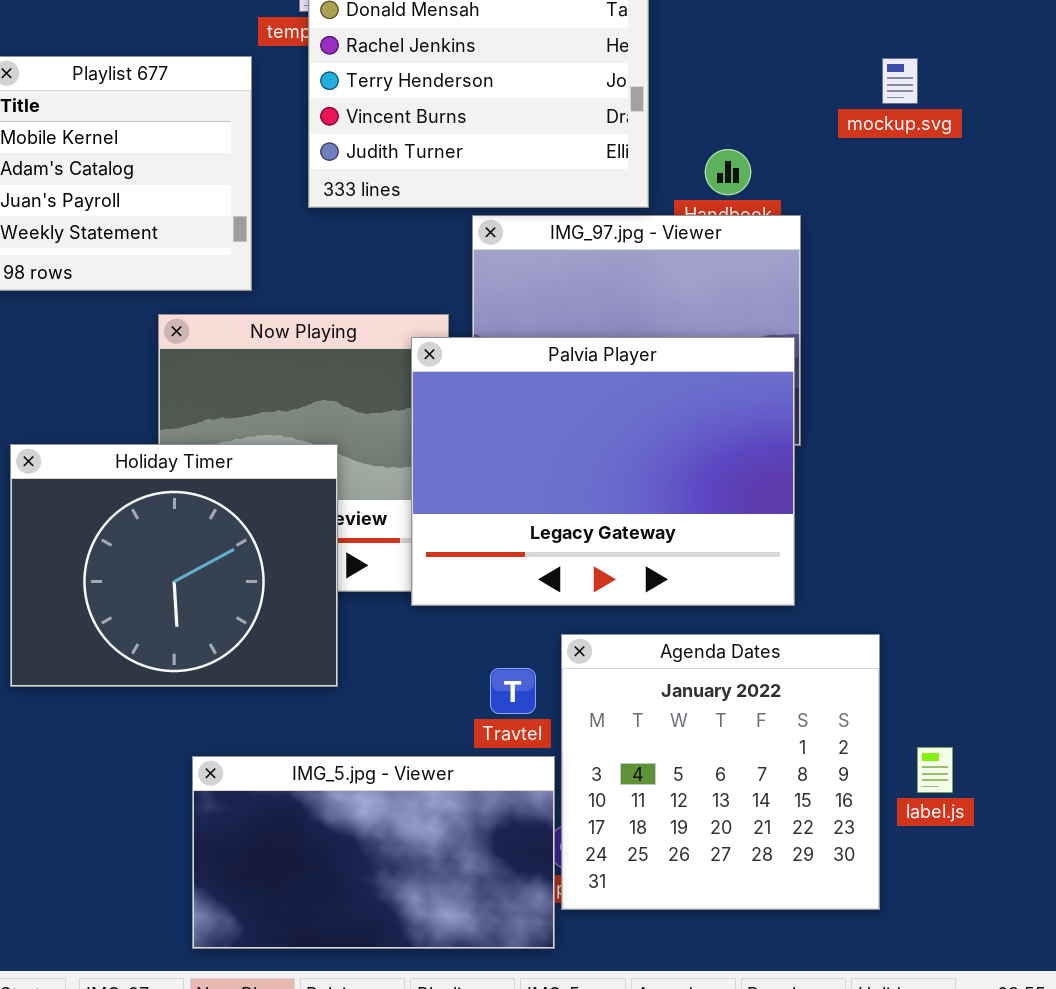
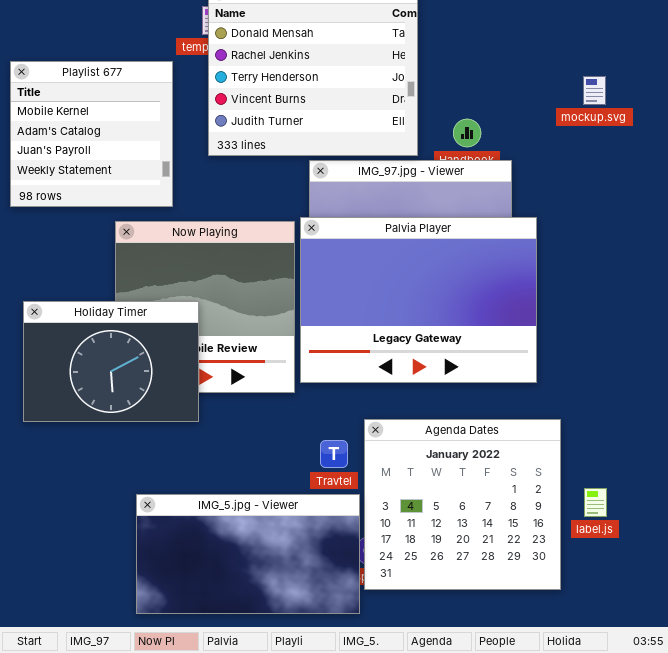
mockup.svg: [882,58,918,104] -> [583,76,606,105], moved
Palvia Player: [411,337,795,606] -> [300,217,537,383], moved
Holiday Timer: [10,444,338,687] -> [23,301,199,422], resized

